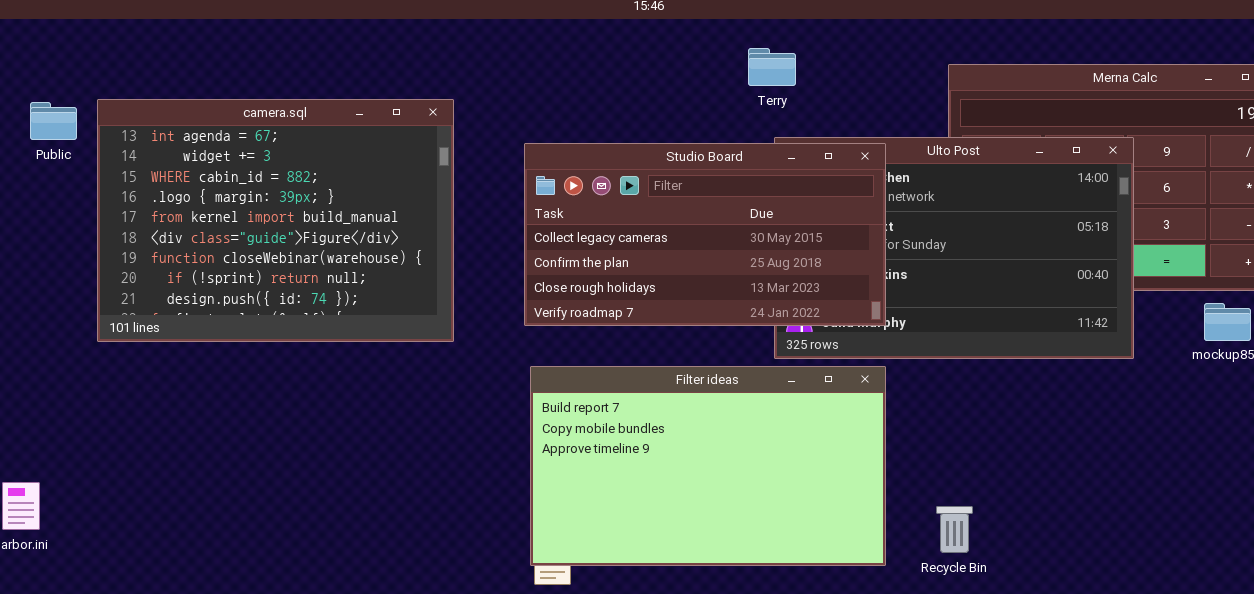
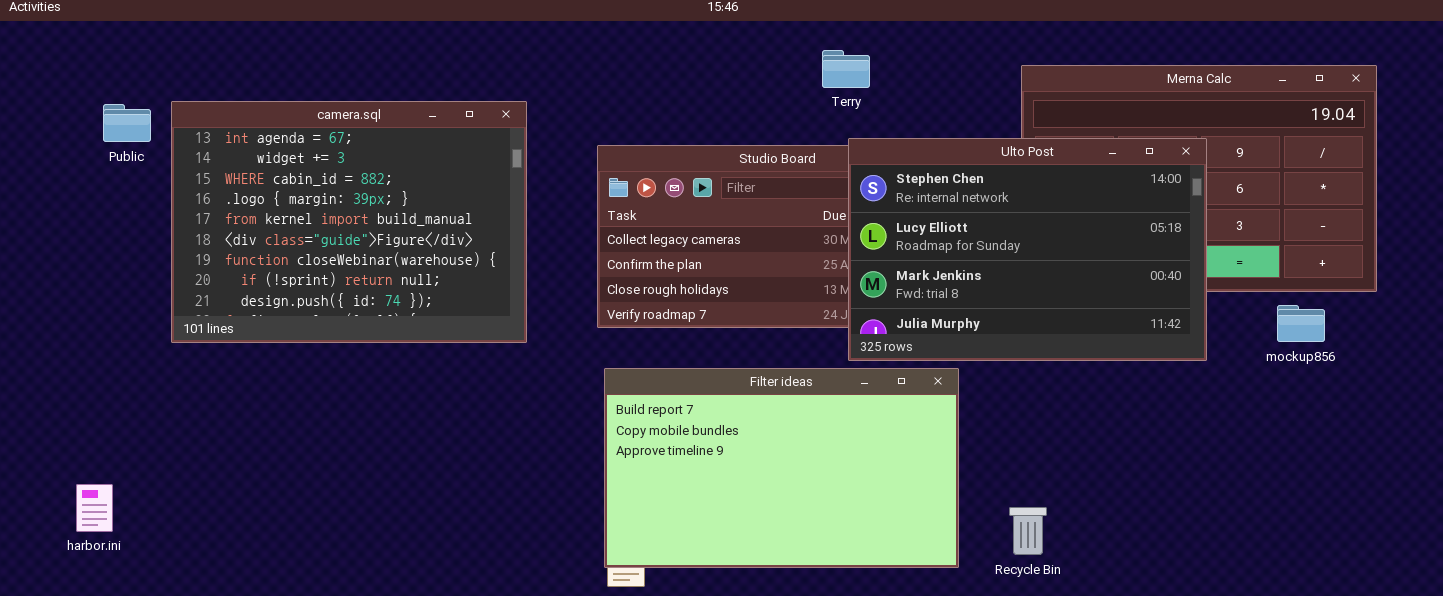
Ulto Post: [774,137,1134,359] -> [848,138,1207,361], raised

